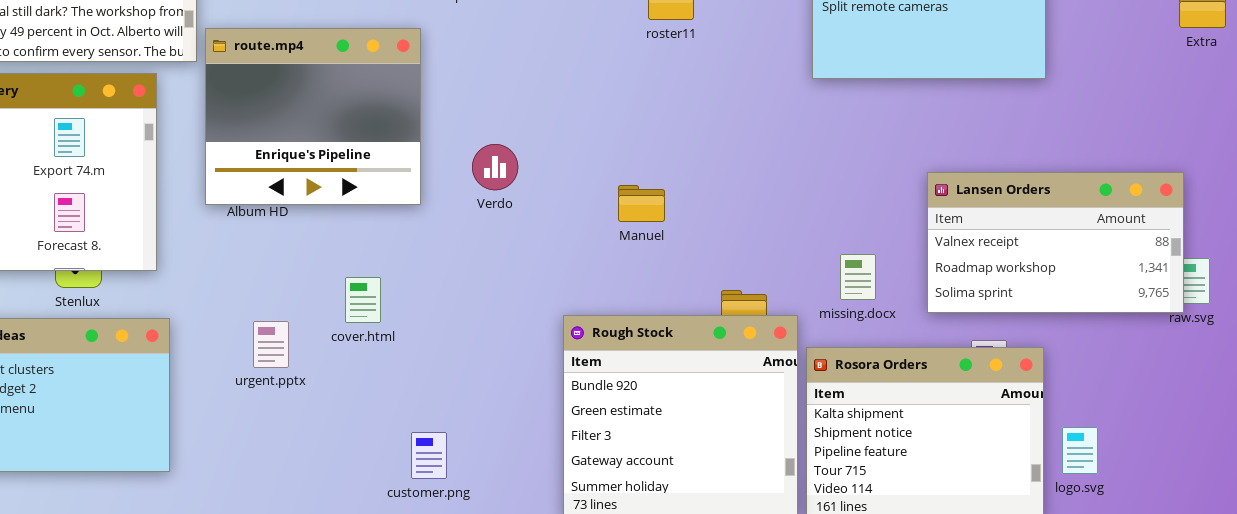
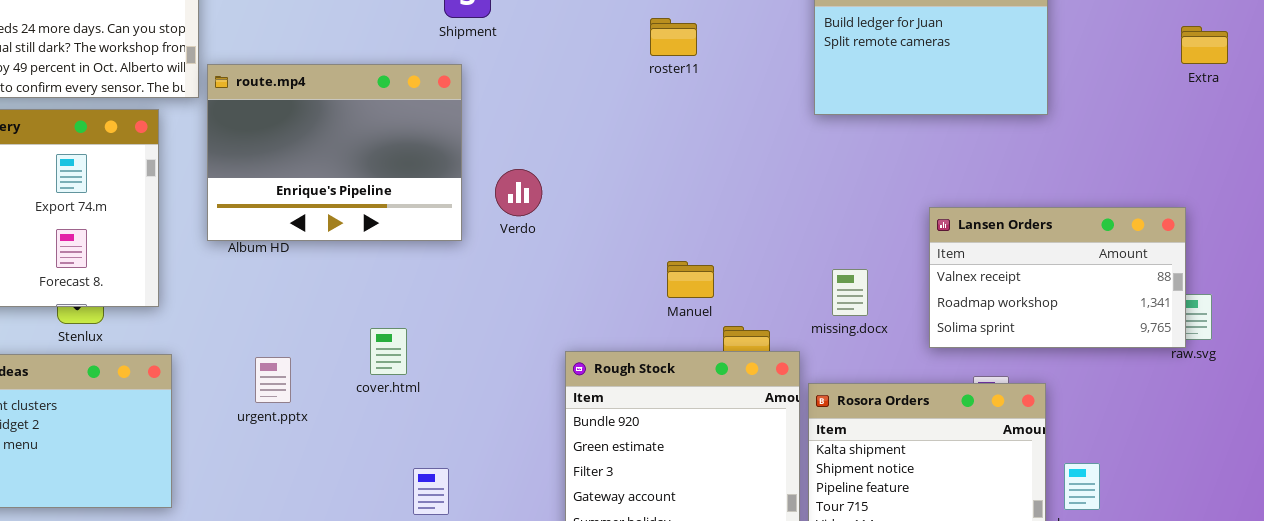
route.mp4: [205,28,421,205] -> [207,64,462,241], resized
Verdo: [472,144,518,190] -> [495,169,542,216], moved
Manuel: [618,185,665,222] -> [667,261,714,298], moved
missing.docx: [840,254,876,300] -> [832,269,868,316], moved
cover.html: [345,277,381,323] -> [370,328,407,375], moved

